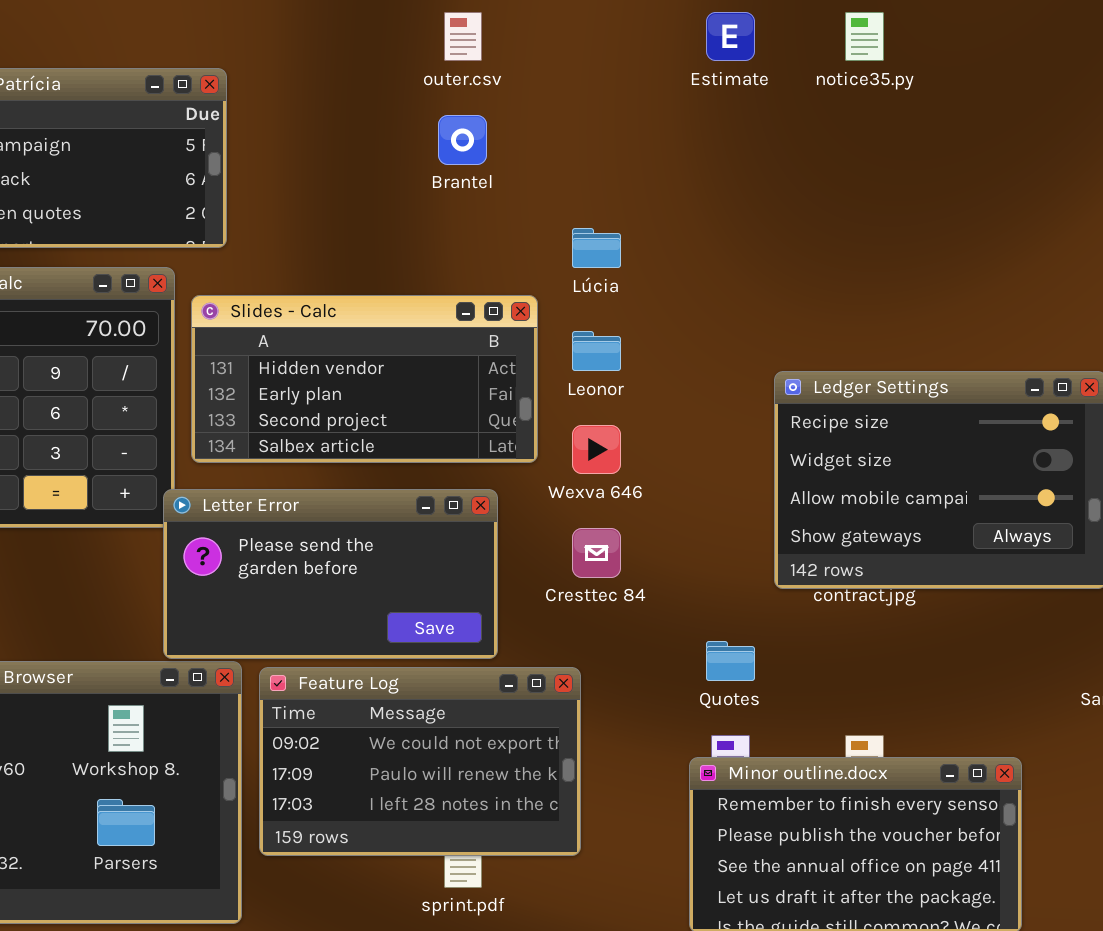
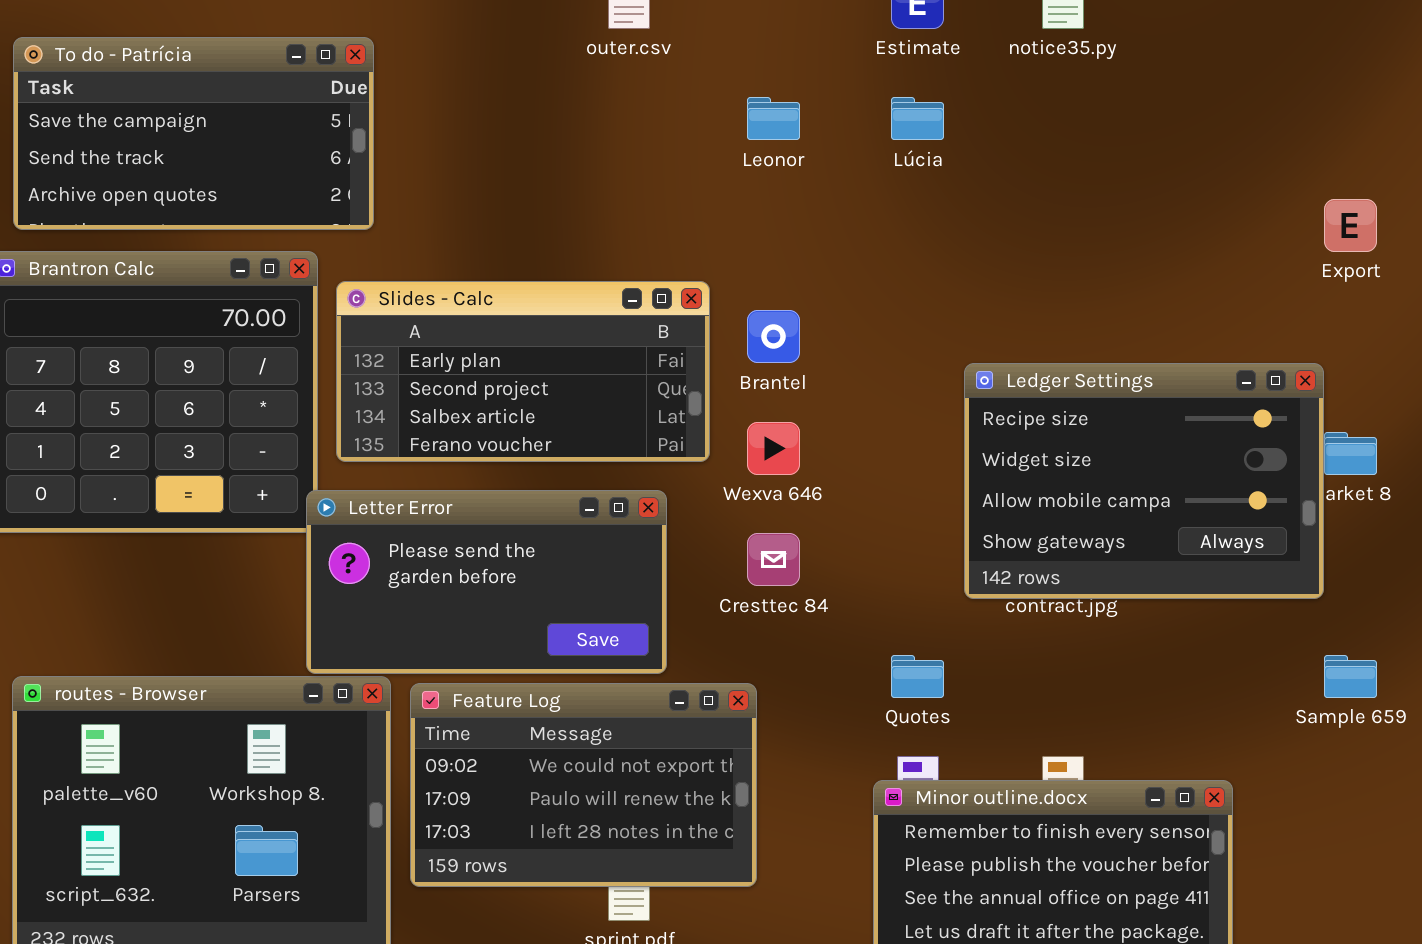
Brantel: [438,115,487,165] -> [747,310,800,363], moved
Lúcia: [572,228,621,268] -> [891,97,944,140], moved
Slides - Calc: [191,295,538,463] -> [336,281,710,462], scrolled down 1 row
Leonor: [572,331,621,371] -> [747,97,800,140], moved

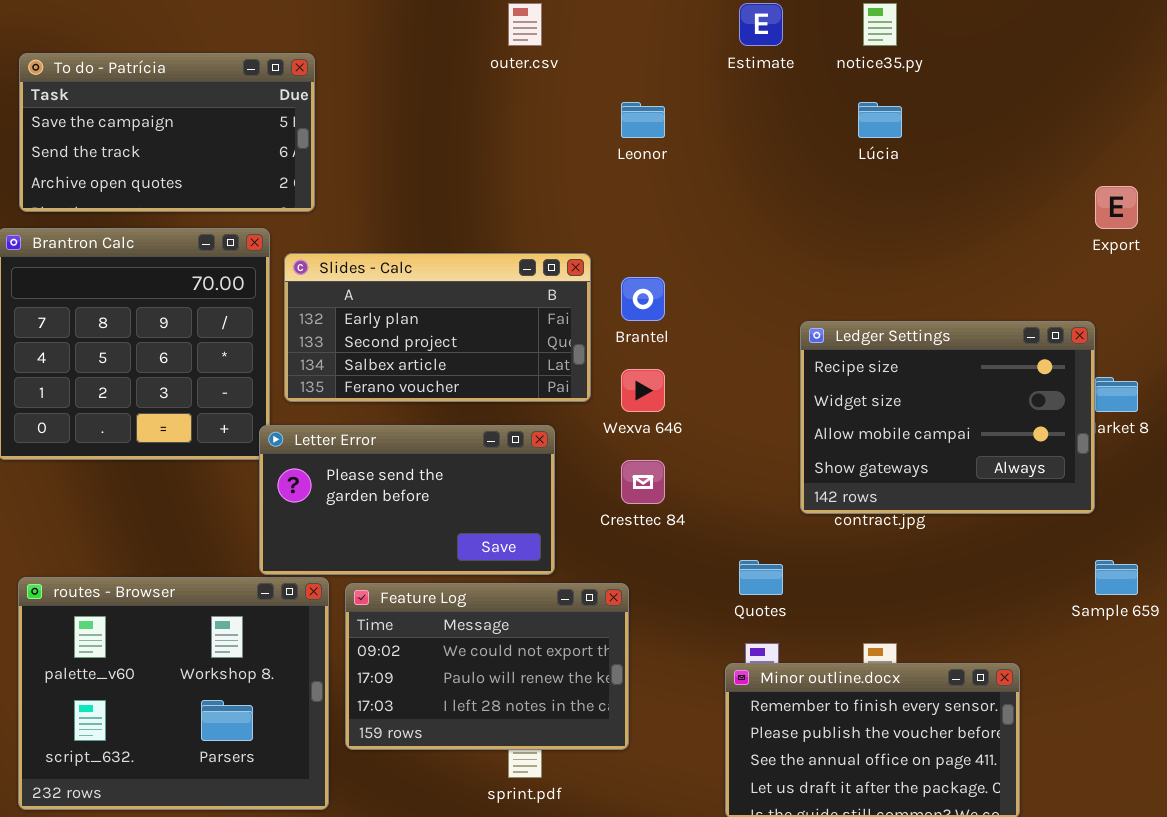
Lúcia: [891,97,944,140] -> [858,102,902,138], moved

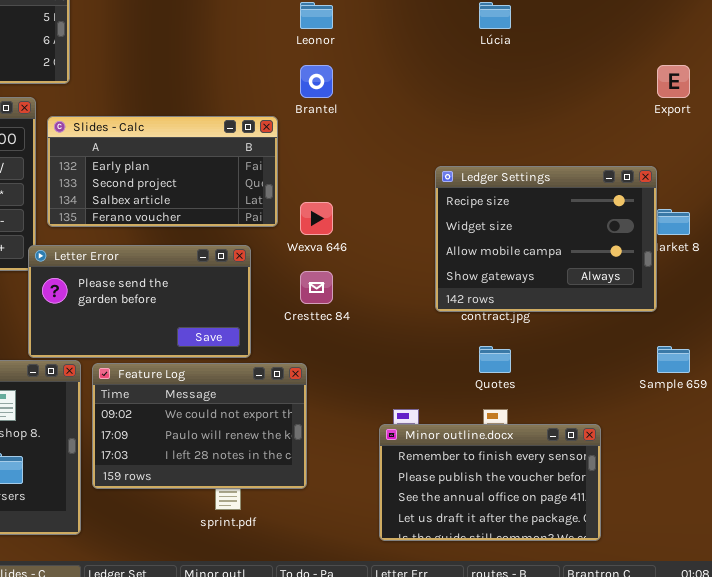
Brantel: [621,277,665,321] -> [300,65,333,98], moved
Quotes: [739,560,783,595] -> [479,346,511,373], moved

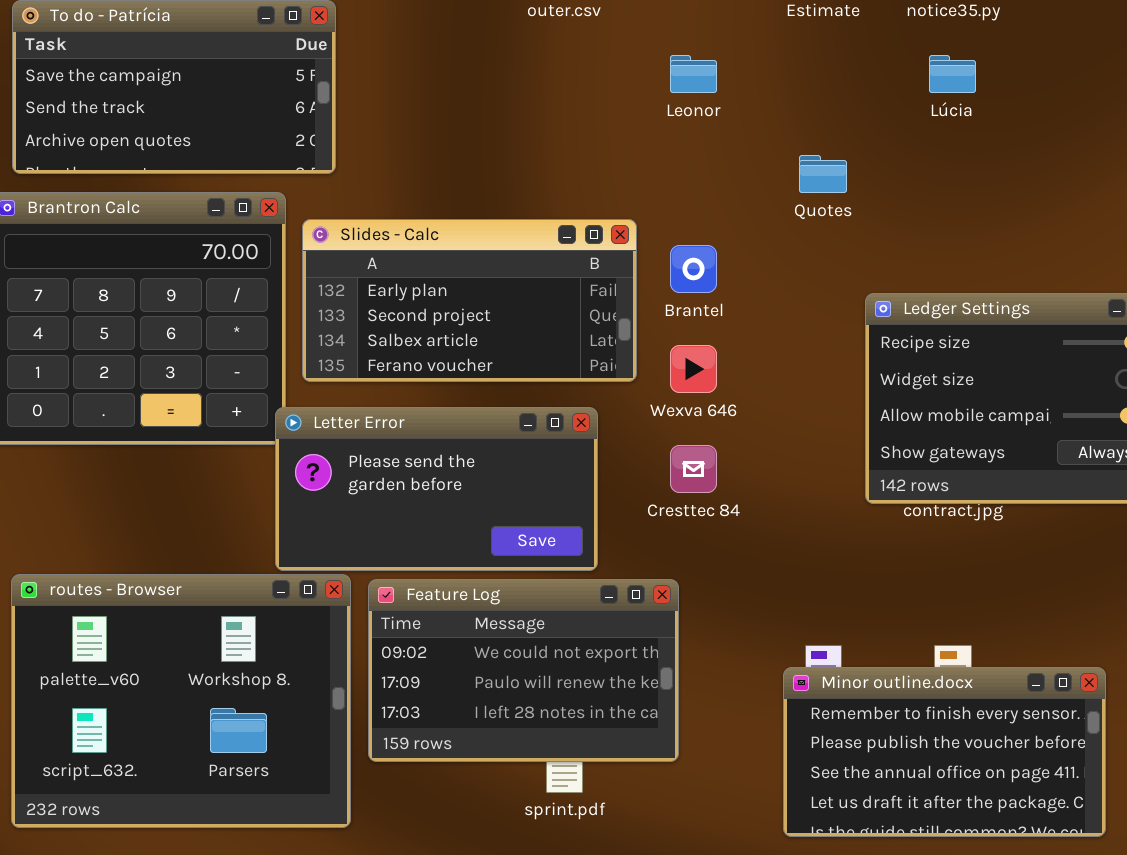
Brantel: [300,65,333,98] -> [670,245,717,293], moved
Quotes: [479,346,511,373] -> [799,155,847,193], moved

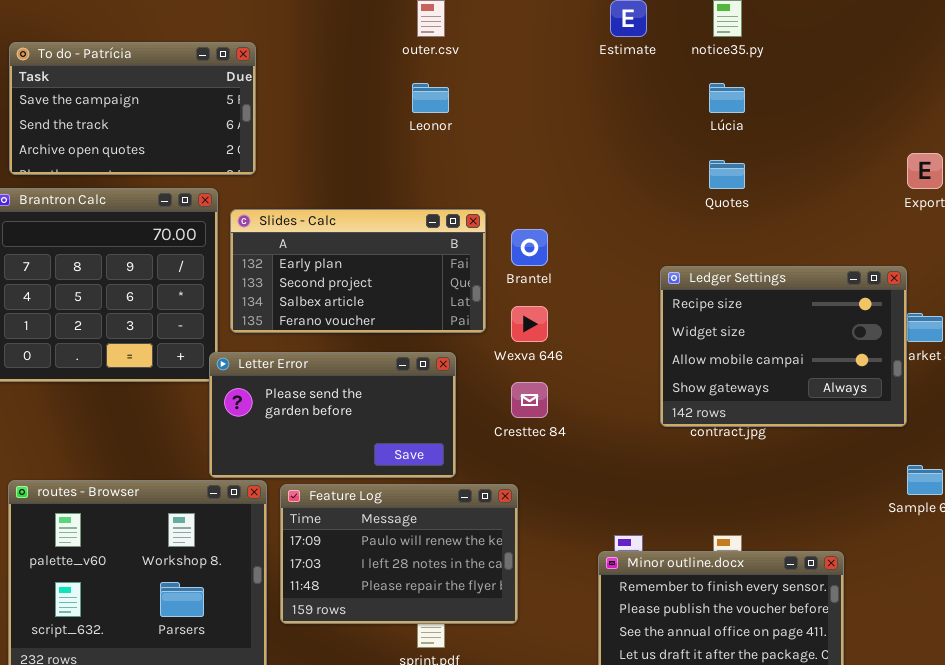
Leonor: [670,55,717,93] -> [412,83,449,113], moved
Quotes: [799,155,847,193] -> [709,160,745,189], moved
Feature Log: [368,579,679,762] -> [280,484,518,624], scrolled down 1 row

